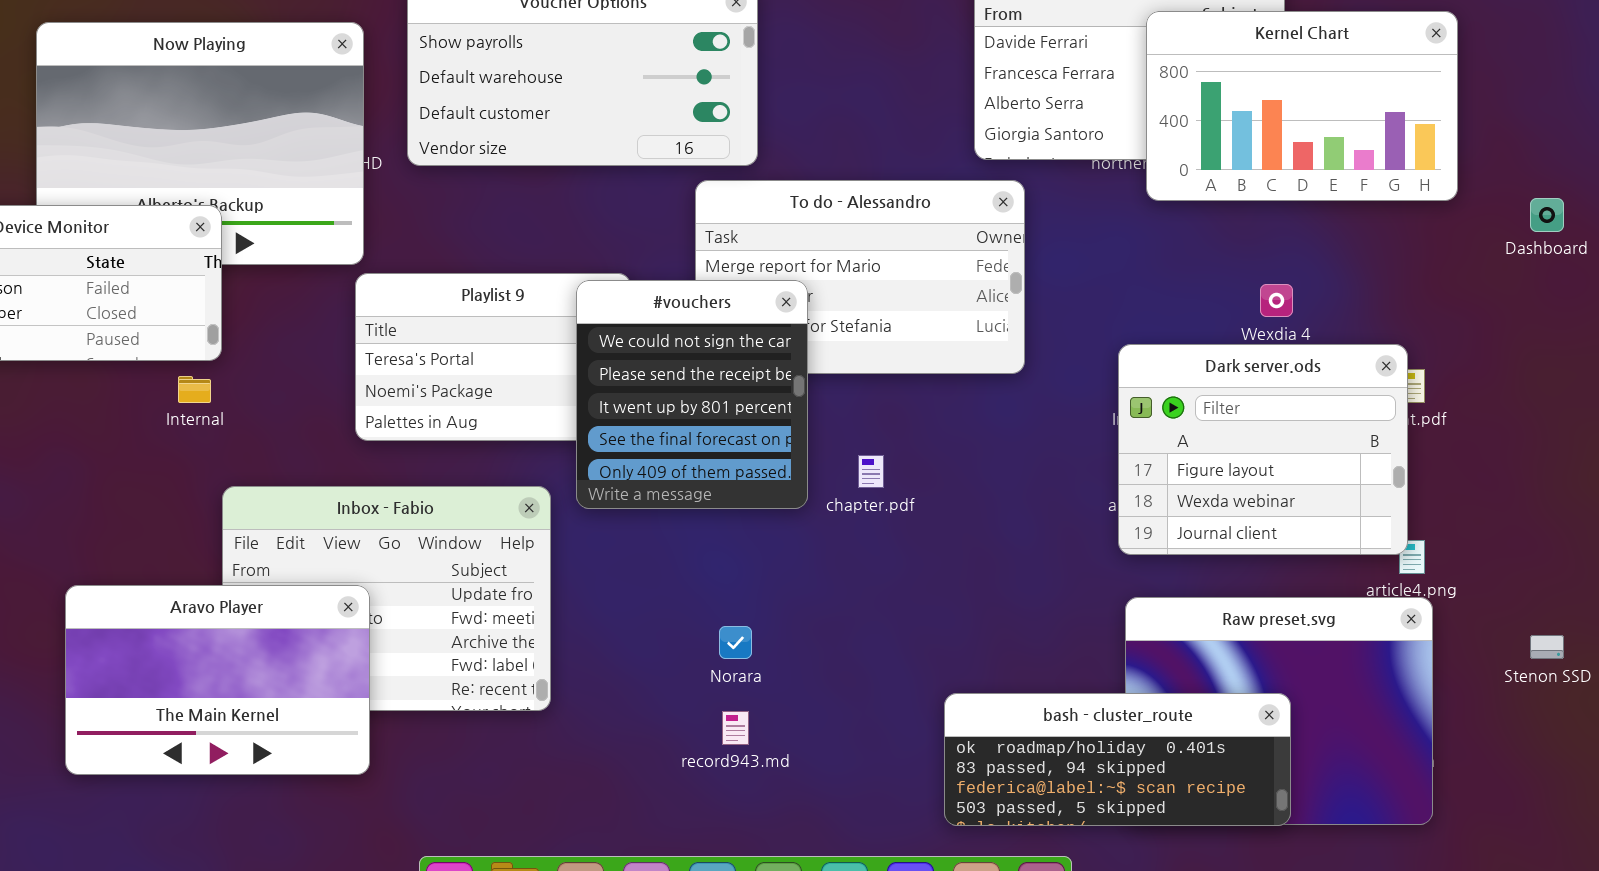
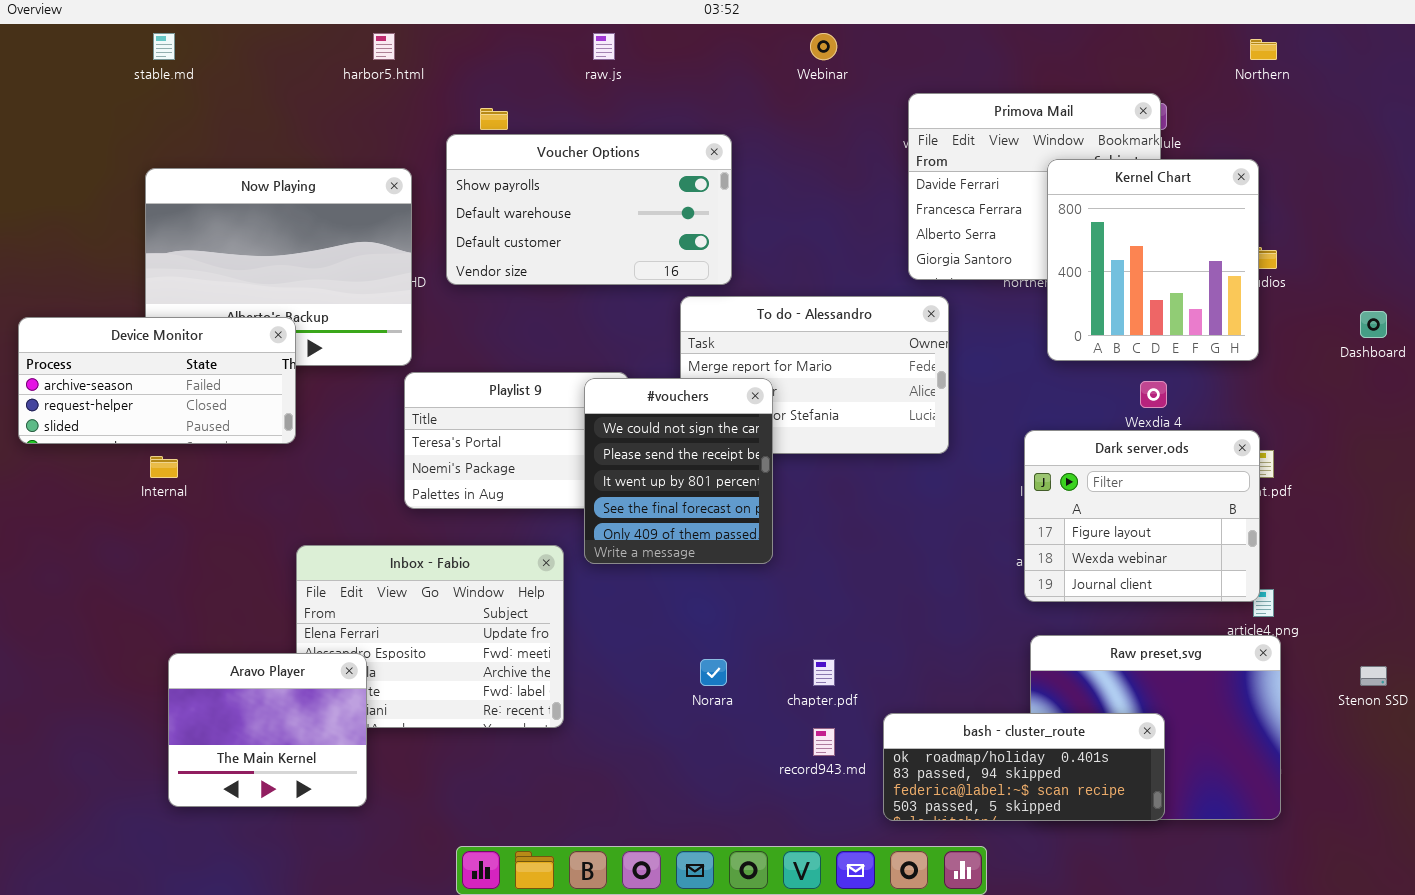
Kernel Chart: [1146,11,1458,201] -> [1047,159,1259,361], resized
Internal: [178,376,211,403] -> [150,456,178,478], moved
chapter.pdf: [858,455,884,488] -> [813,659,835,686], moved
Aravo Player: [65,585,370,775] -> [168,653,367,807], moved, resized
record943.md: [722,711,749,745] -> [813,728,835,756], moved

